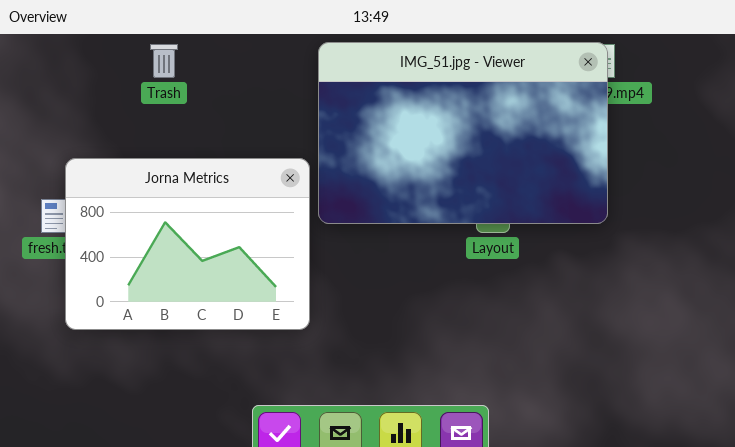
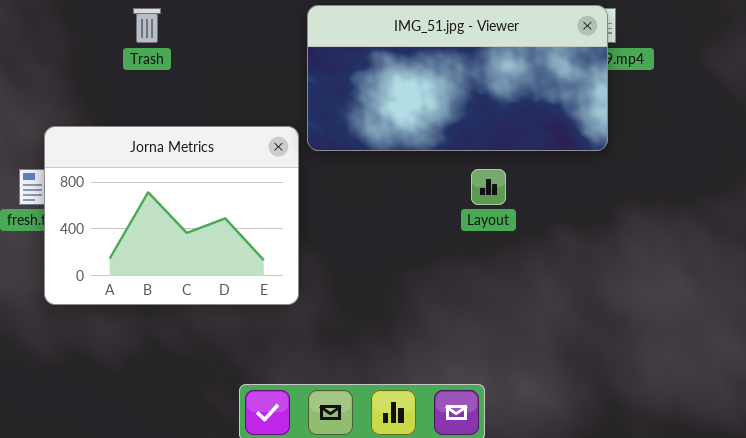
IMG_51.jpg - Viewer: [318,42,608,224] -> [307,5,608,151], resized

